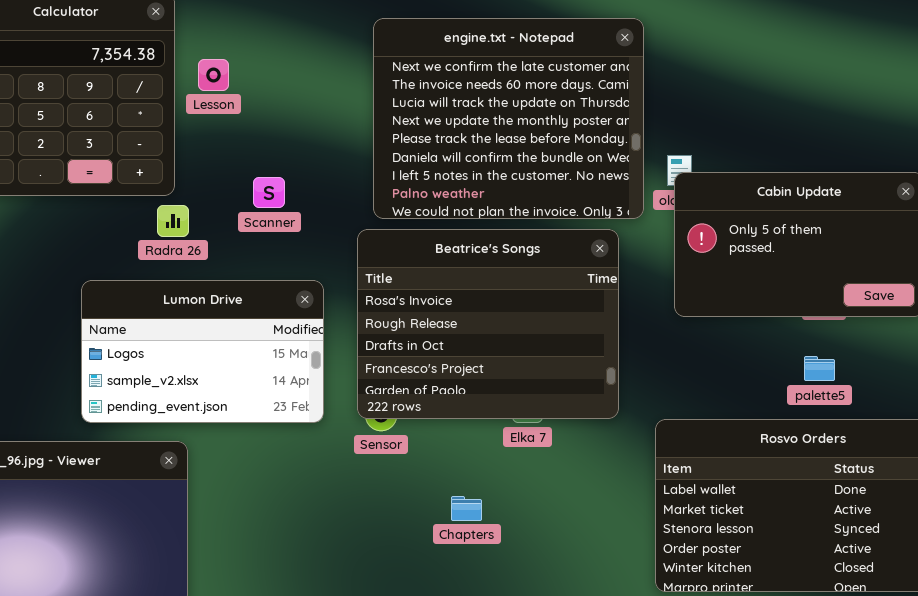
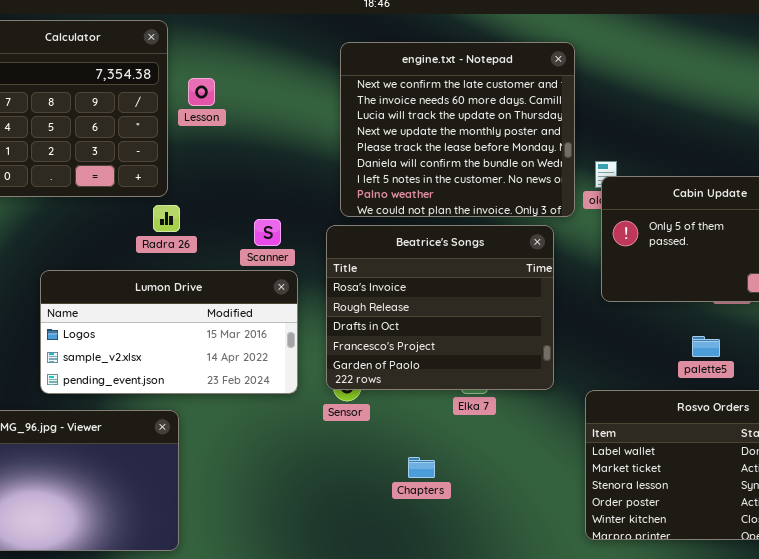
Scanner: [253,177,285,208] -> [254,219,281,246], moved
Lumon Drive: [81,280,324,423] -> [40,270,298,394], resized
palette5: [804,356,835,381] -> [692,336,720,357], moved

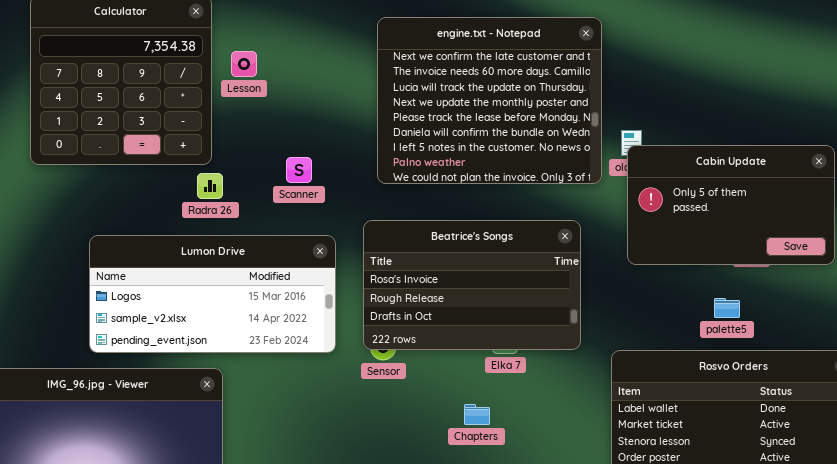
Scanner: [254,219,281,246] -> [286,157,312,183], moved
Beatrice's Songs: [326,225,554,390] -> [363,220,581,350], resized
Chapters: [408,457,435,478] -> [464,404,490,425], moved

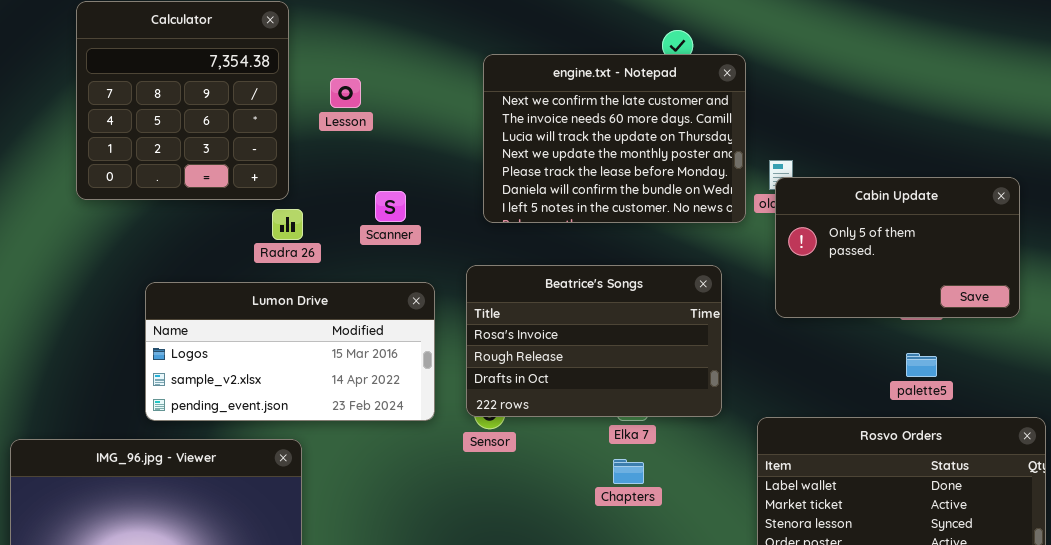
engine.txt - Notepad: [377,17,602,184] -> [483,54,746,223], resized
Lesson: [231,51,257,77] -> [330,78,361,108], moved
palette5: [714,298,740,318] -> [906,353,937,377], moved
Chapters: [464,404,490,425] -> [613,459,644,484], moved

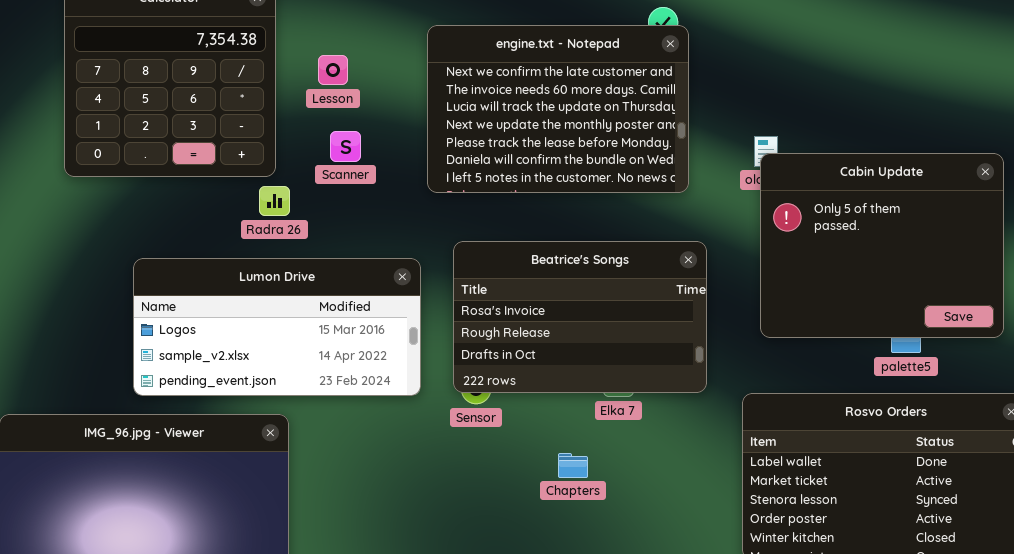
engine.txt - Notepad: [483,54,746,223] -> [427,25,689,193], moved
Cabin Update: [775,177,1020,318] -> [760,153,1004,338], resized
Scanner: [375,191,406,222] -> [330,131,361,162], moved
Chapters: [613,459,644,484] -> [558,453,588,478], moved

